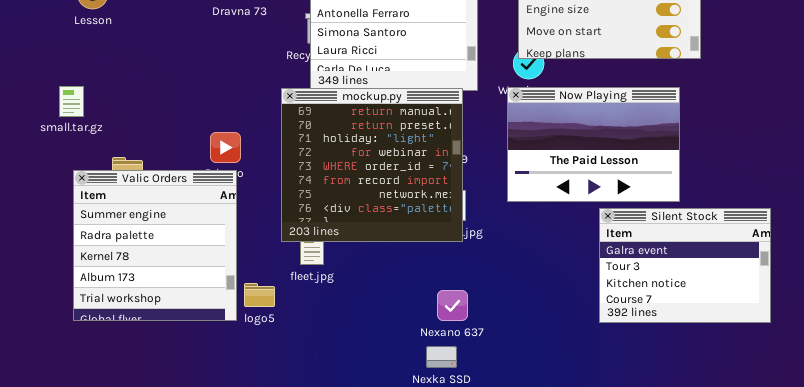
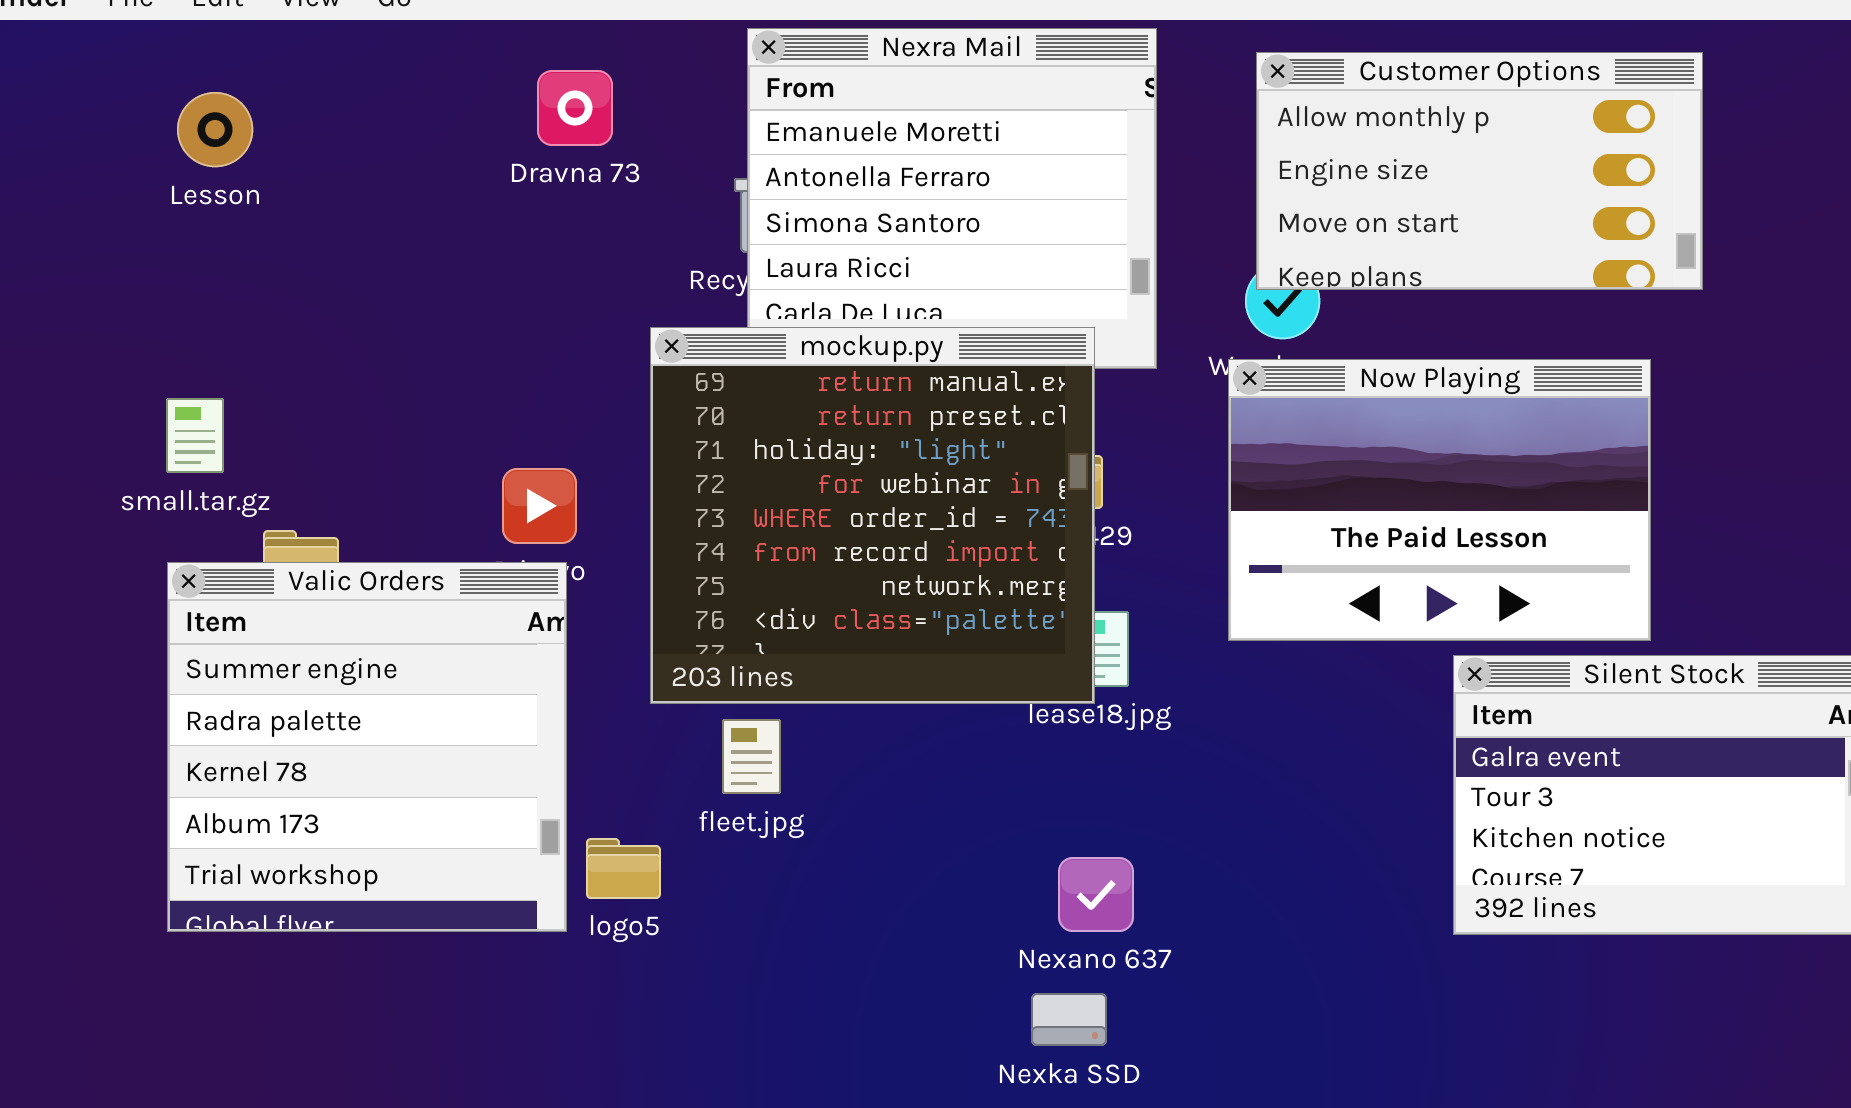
small.tar.gz: [59,86,84,117] -> [166,398,224,473], moved
mockup.py: [281,88,463,242] -> [650,327,1095,704], moved

